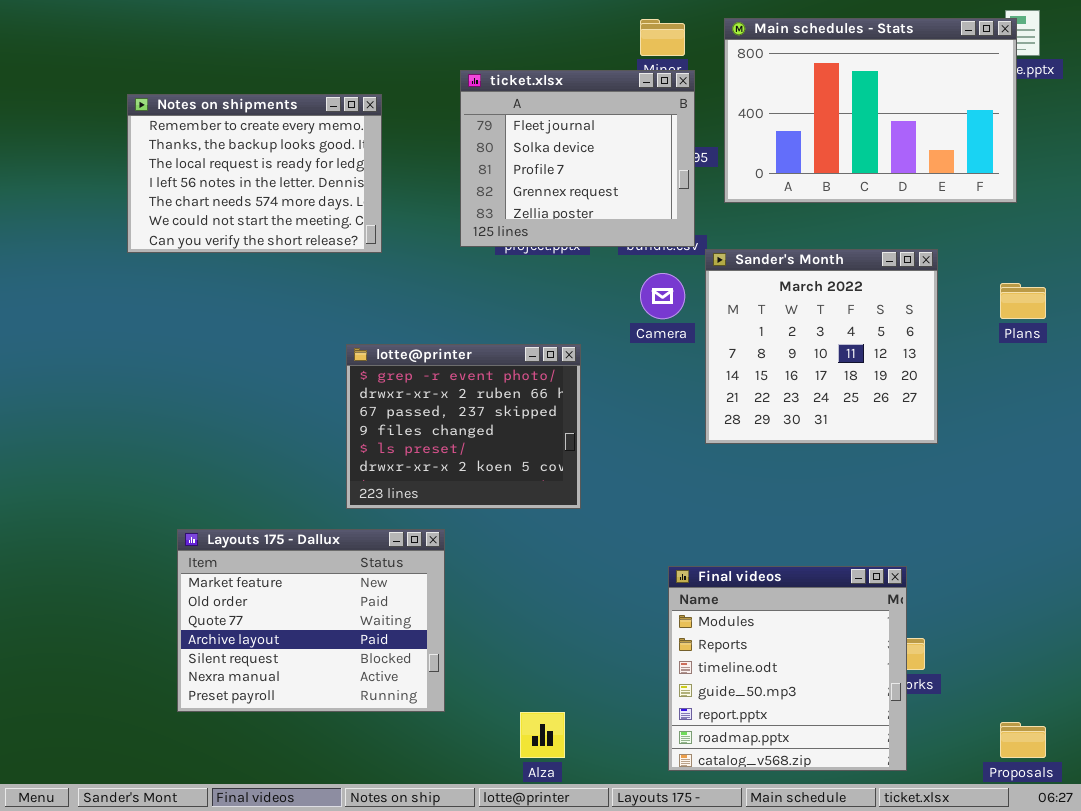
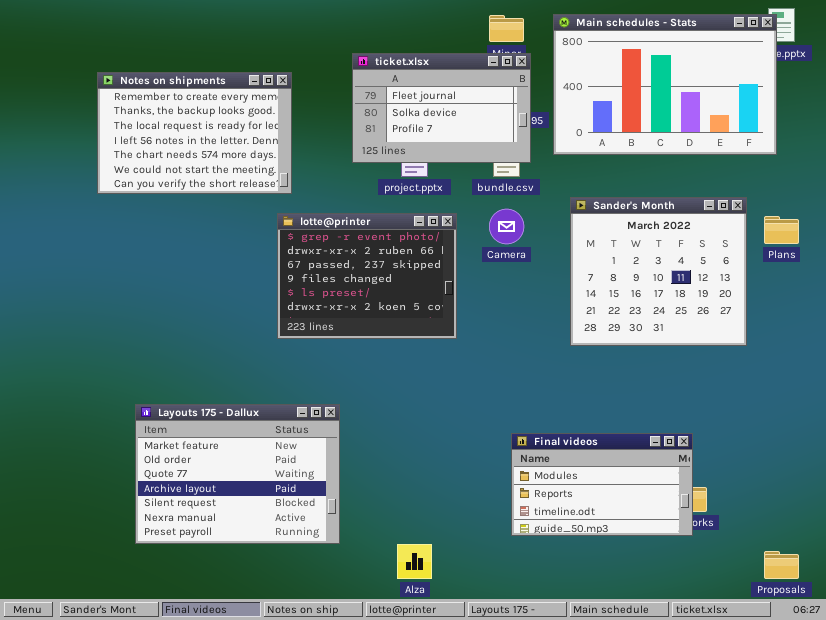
ticket.xlsx: [460,70,695,247] -> [352,53,531,163], resized
Sander's Month: [705,249,938,444] -> [570,197,747,346], moved
lotte@printer: [346,344,581,509] -> [277,213,457,339], moved
Final videos: [668,566,907,771] -> [511,433,693,536], resized

